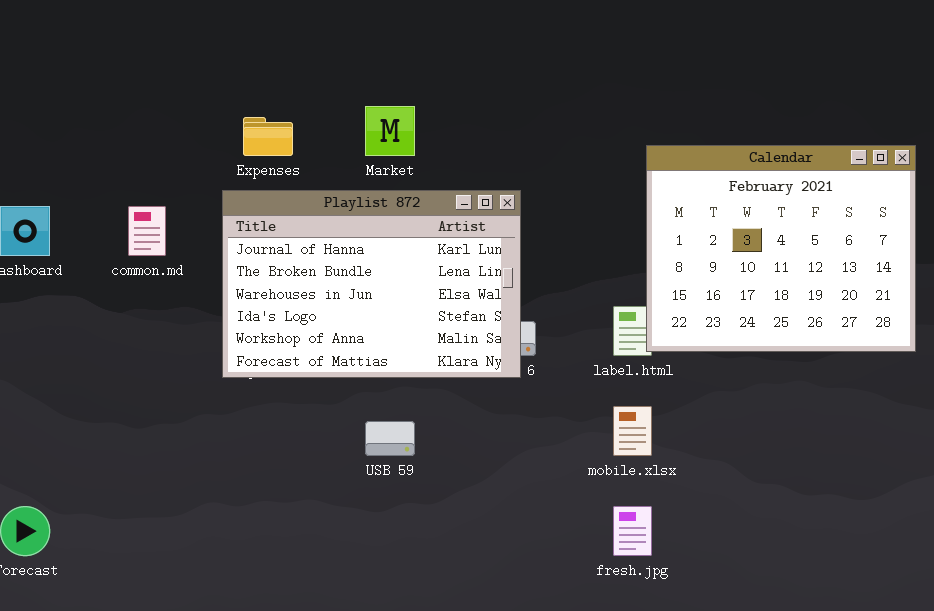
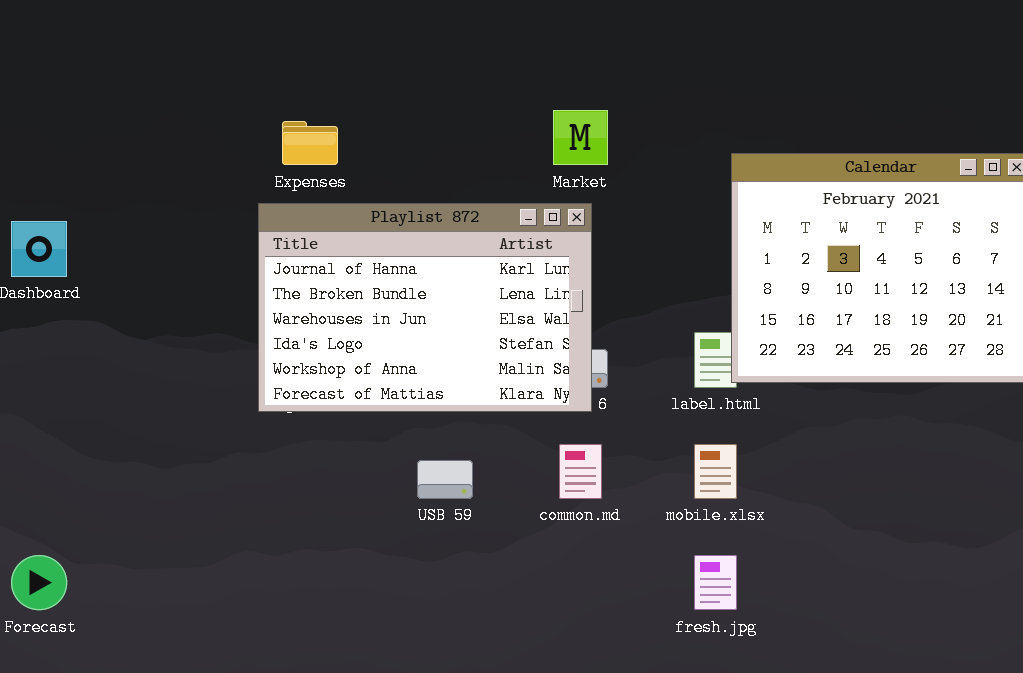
Market: [365,106,415,156] -> [553,110,608,165], moved
common.md: [128,206,166,256] -> [559,444,602,499], moved

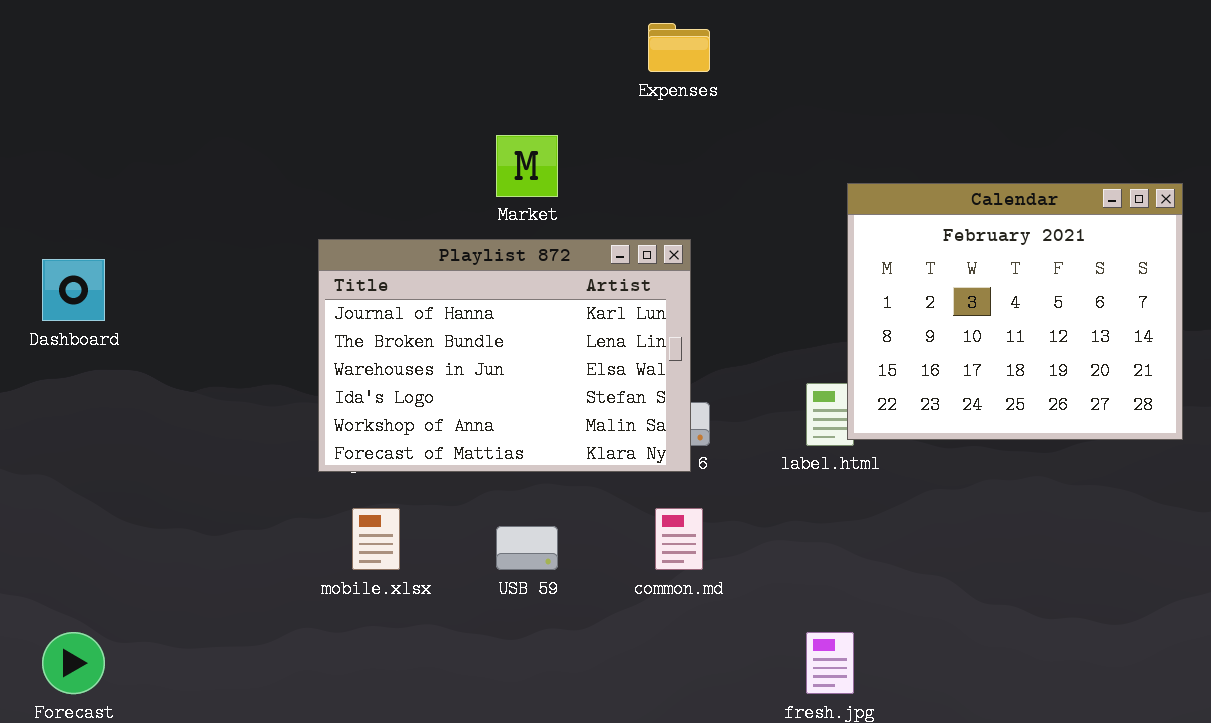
Market: [553,110,608,165] -> [496,135,558,197], moved
Expenses: [282,121,338,165] -> [648,23,710,72], moved
mobile.xlsx: [694,444,737,499] -> [352,508,400,570], moved

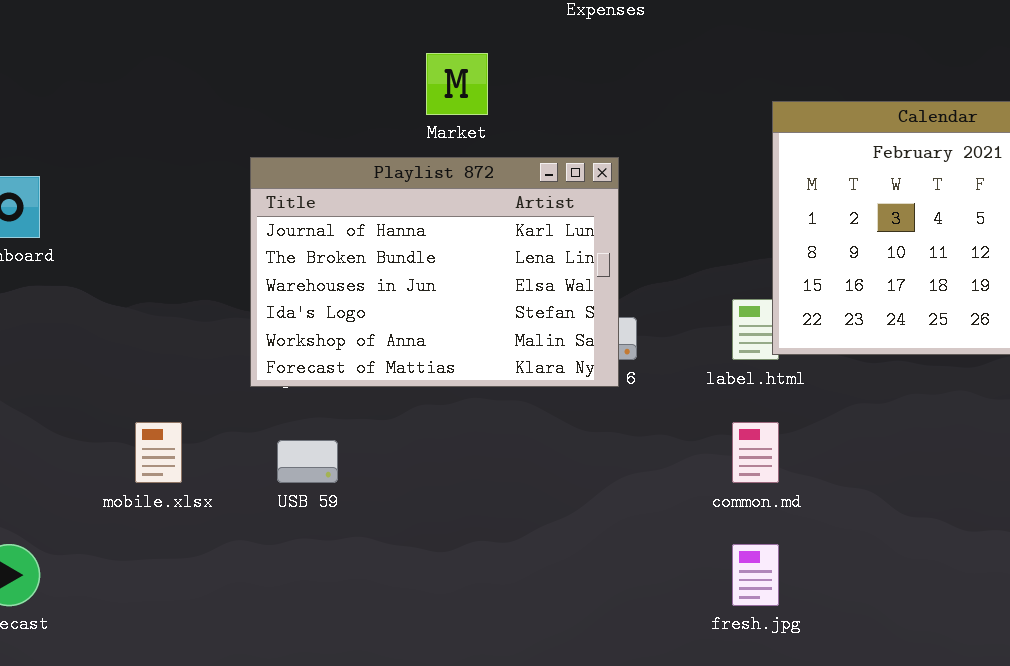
mobile.xlsx: [352,508,400,570] -> [135,422,182,483], moved
common.md: [655,508,703,570] -> [732,422,779,483], moved
USB 59: [496,526,558,570] -> [277,440,338,483], moved

